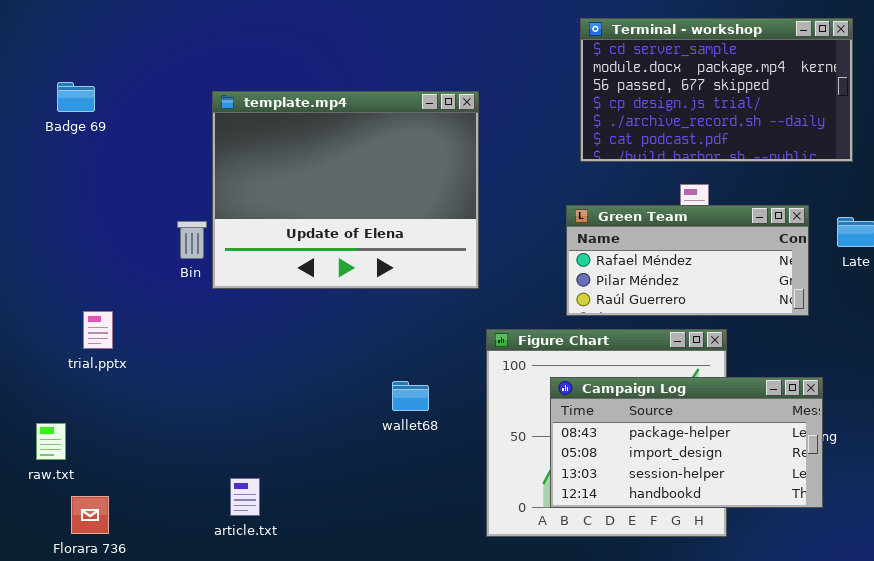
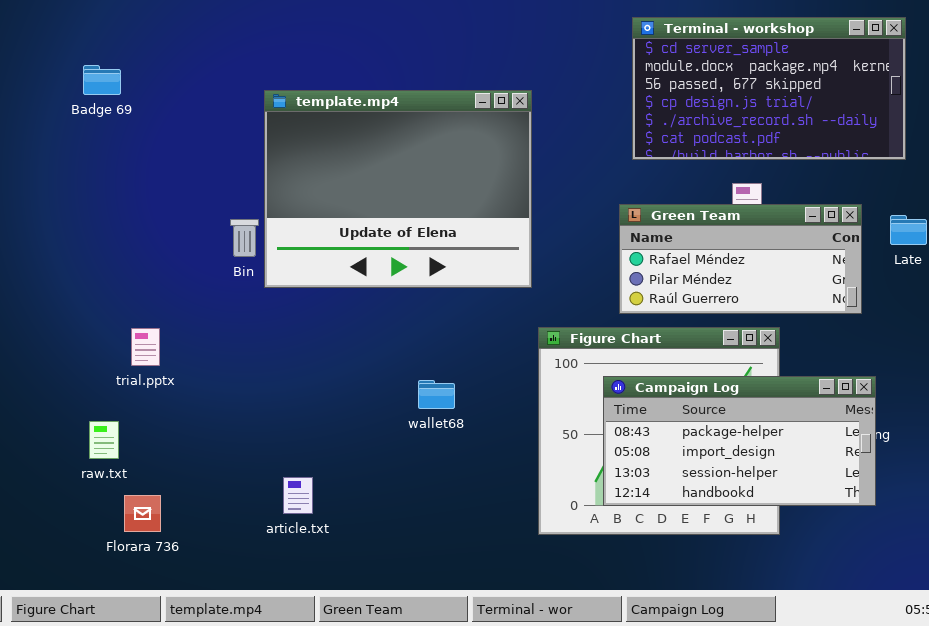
Badge 69: [57,82,95,112] -> [83,65,121,95], moved
trial.pptx: [83,311,113,349] -> [131,328,160,366], moved
wallet68: [392,381,429,411] -> [418,380,455,409], moved

